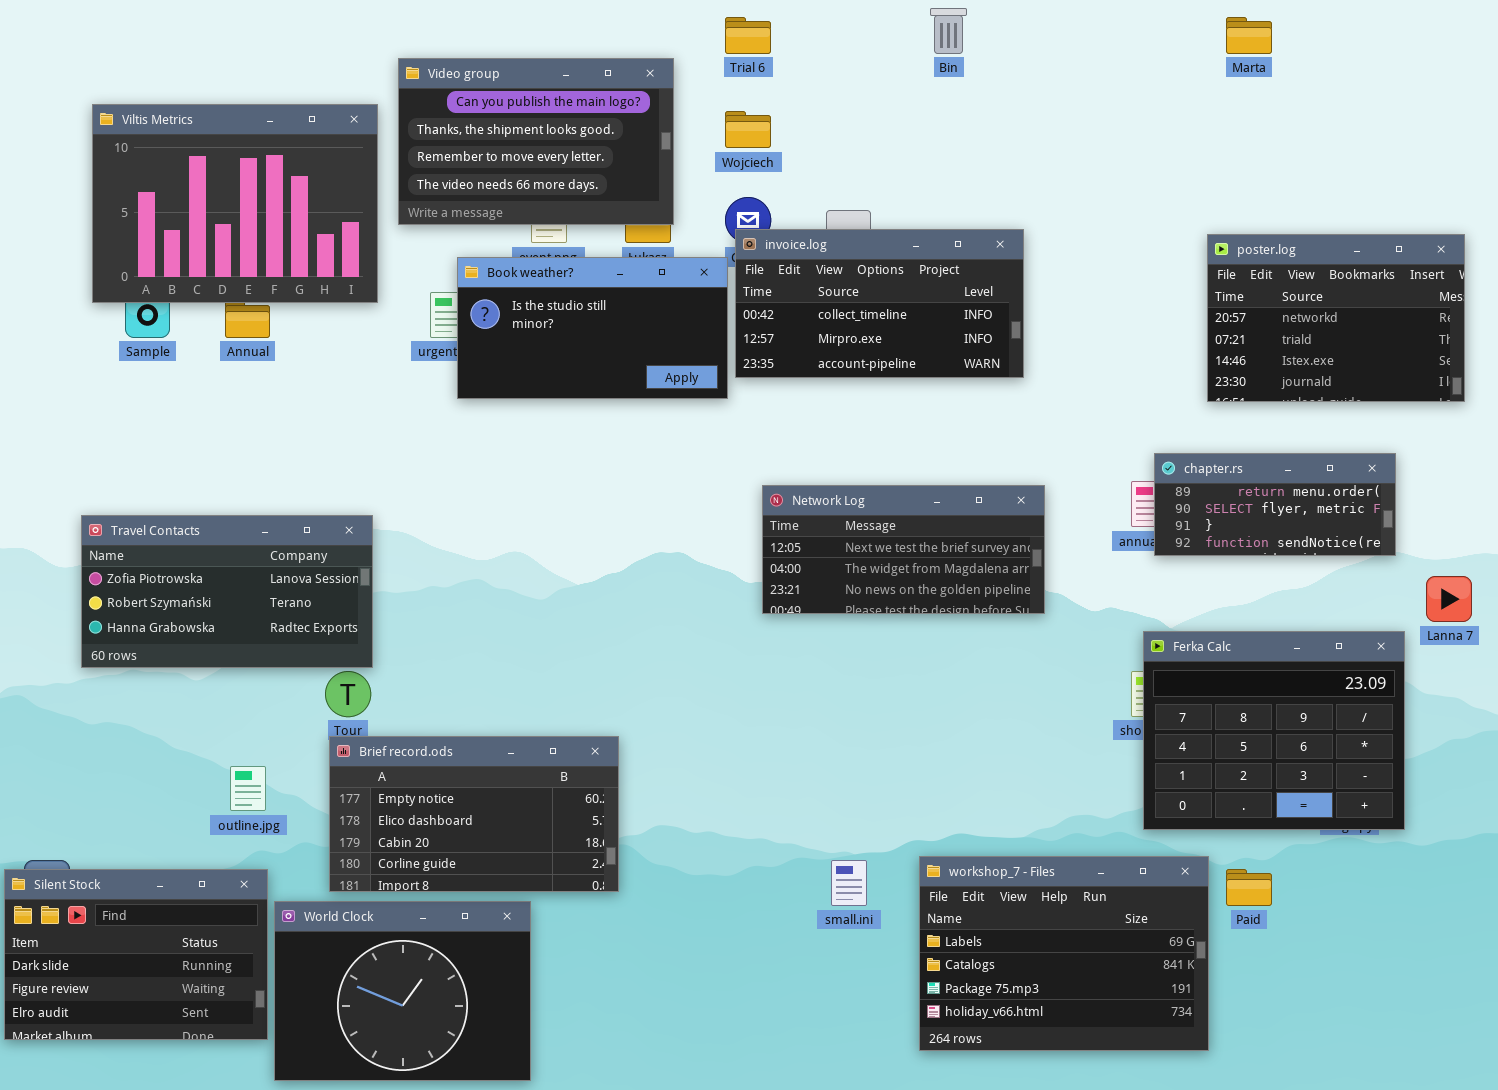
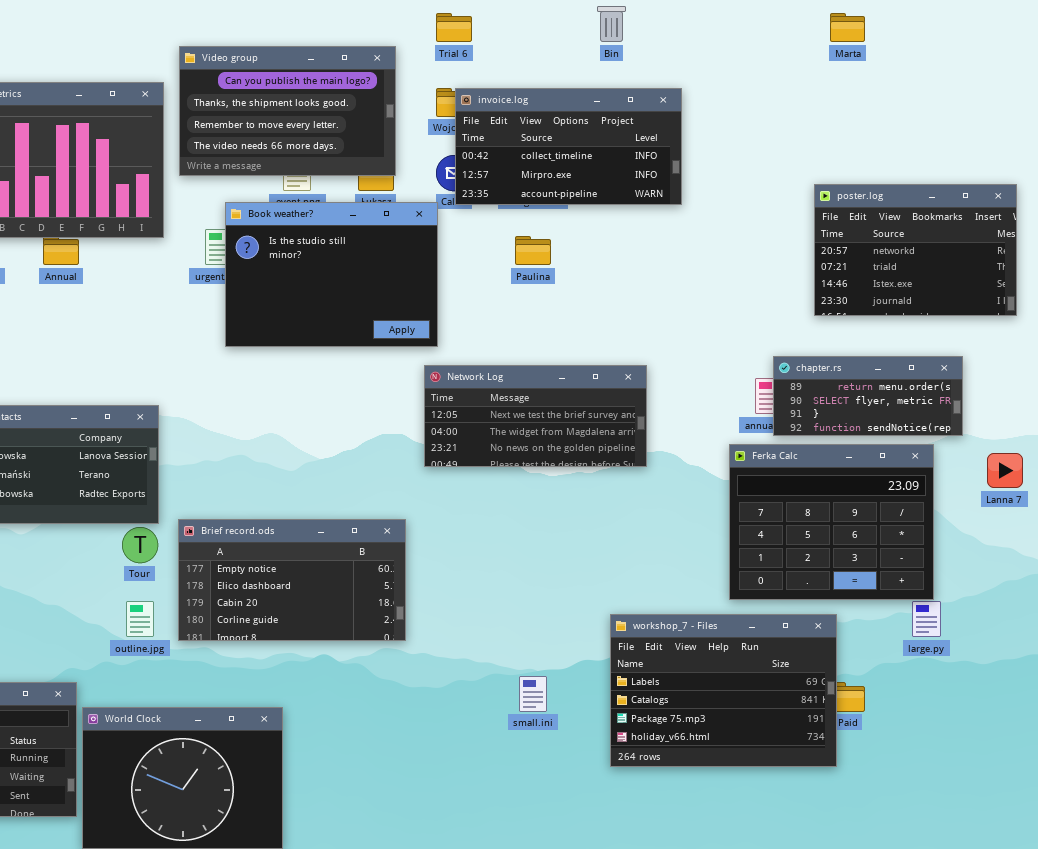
invoice.log: [735,229,1024,378] -> [455,88,682,205], moved
Book weather?: [457,257,728,399] -> [225,202,438,347], resized
Network Log: [762,485,1045,614] -> [424,365,647,467], moved
Ferka Calc: [1143,631,1405,830] -> [729,444,934,600], moved
Brief record.ods: [329,736,619,892] -> [178,519,406,641], moved
outline.jpg: [230,766,266,811] -> [126,601,154,637], moved
workshop_7 - Files: [919,856,1209,1051] -> [610,614,837,767], moved

